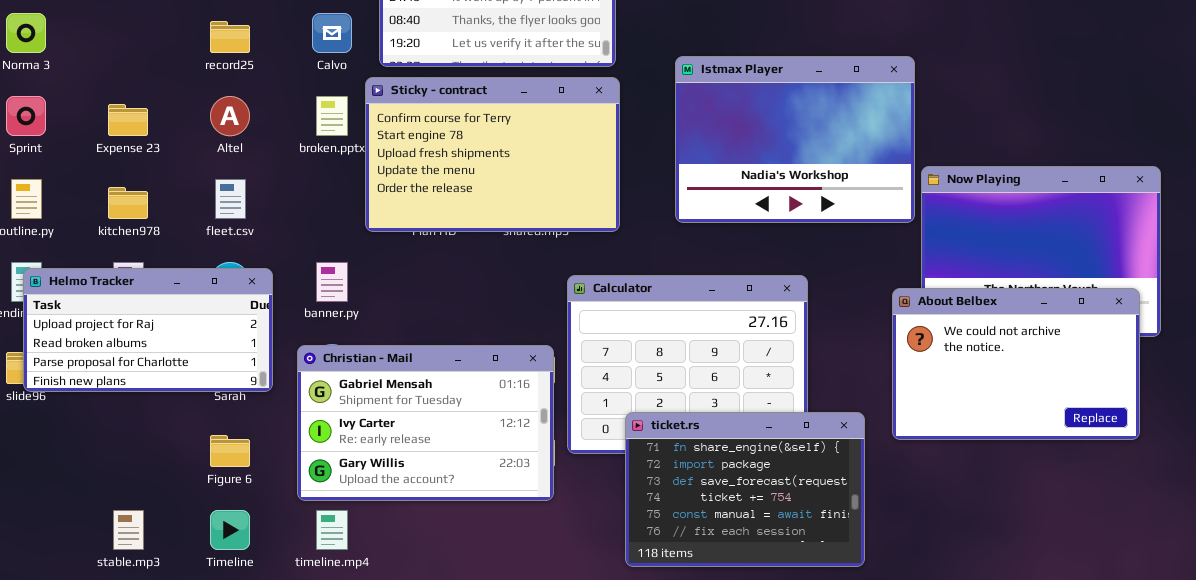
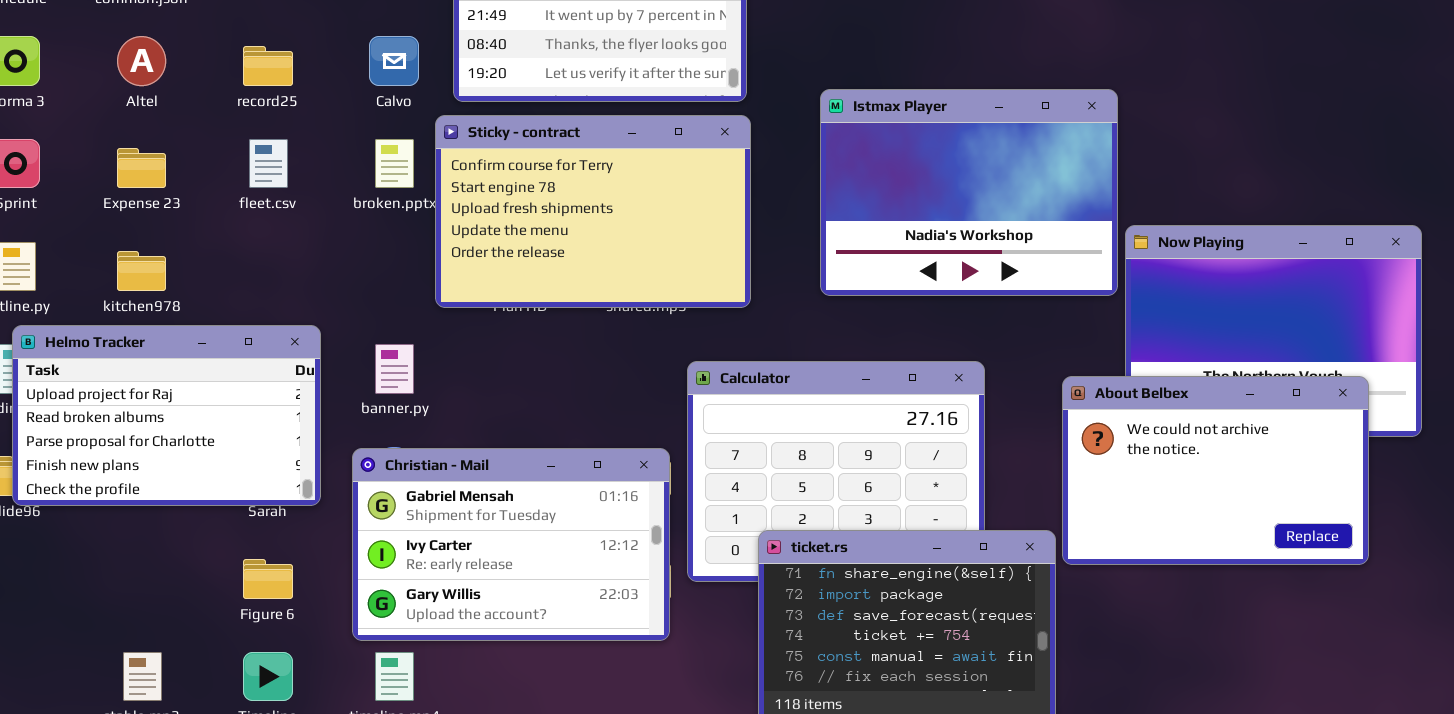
Altel: [210,96,250,136] -> [117,36,166,86], moved
fleet.csv: [215,179,246,219] -> [249,139,288,188], moved
Helmo Tracker: [23,268,273,392] -> [12,325,321,506], resized
About Belbex: [892,288,1140,440] -> [1062,376,1369,565], moved

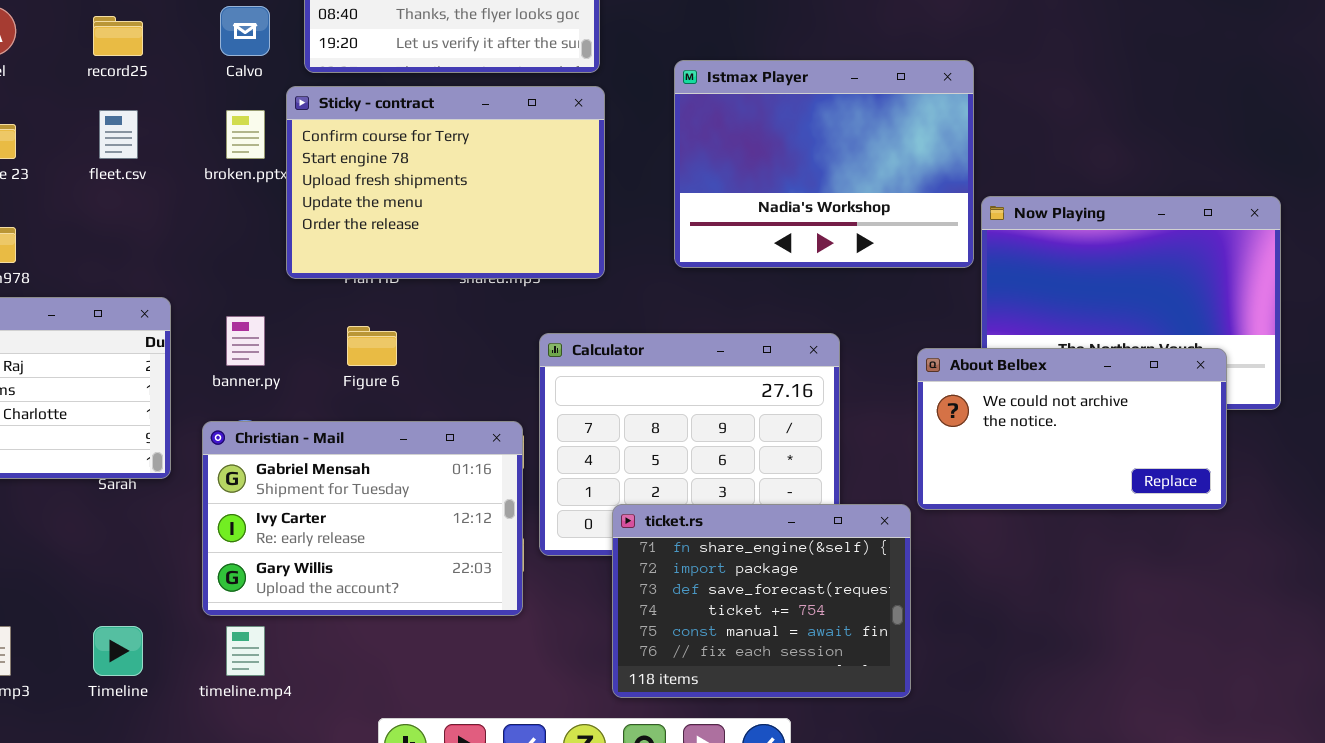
About Belbex: [1062,376,1369,565] -> [917,348,1227,510], resized
Figure 6: [243,559,293,599] -> [347,326,397,366], moved

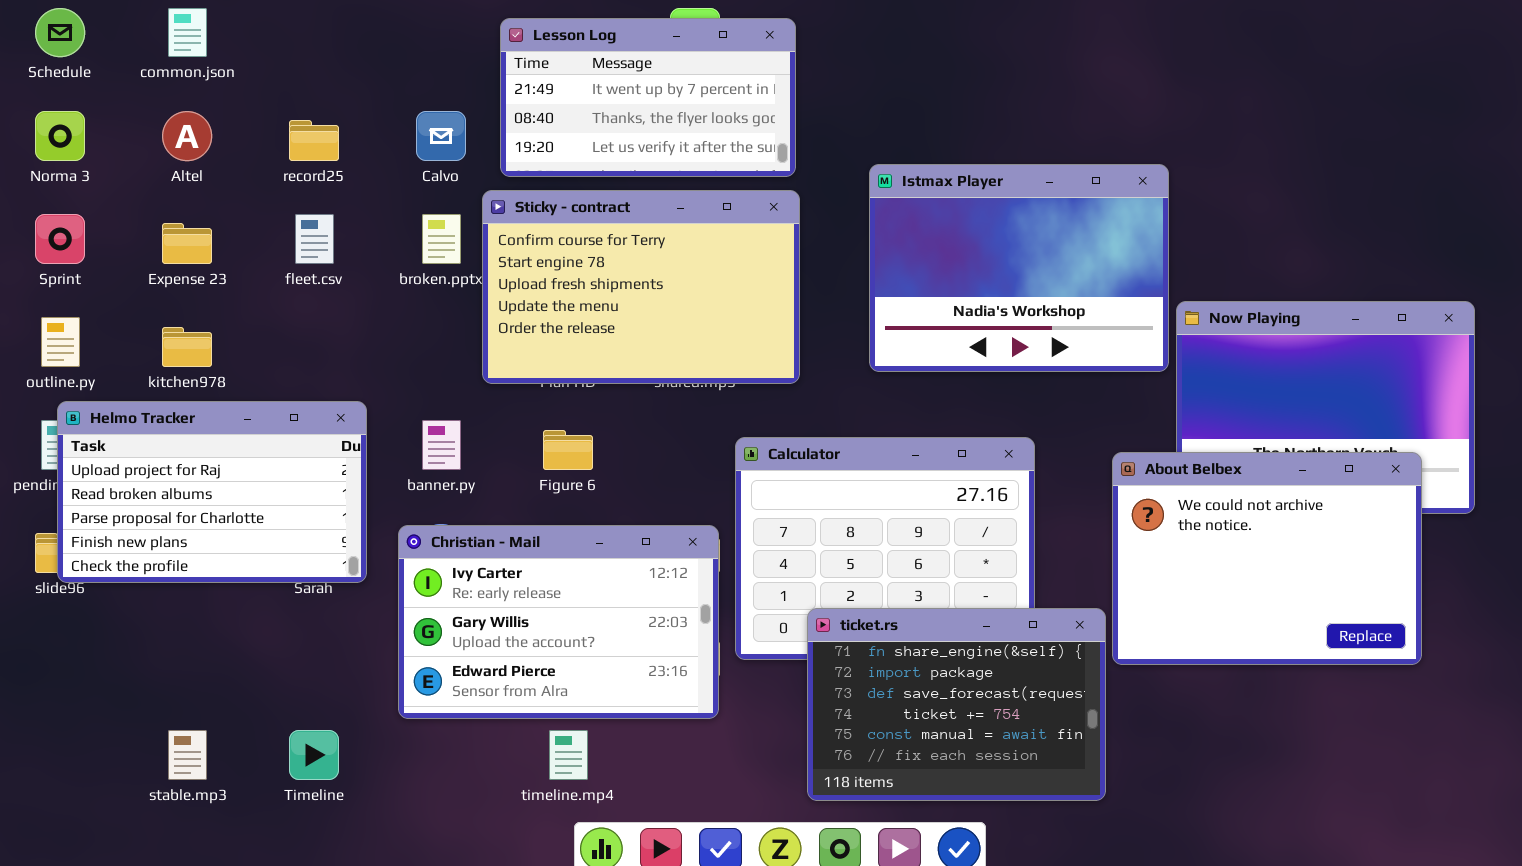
About Belbex: [917,348,1227,510] -> [1112,452,1422,665], resized
Christian - Mail: [202,421,523,616] -> [398,525,719,719], scrolled down 1 row
timeline.mp4: [226,626,265,676] -> [549,730,588,780], moved

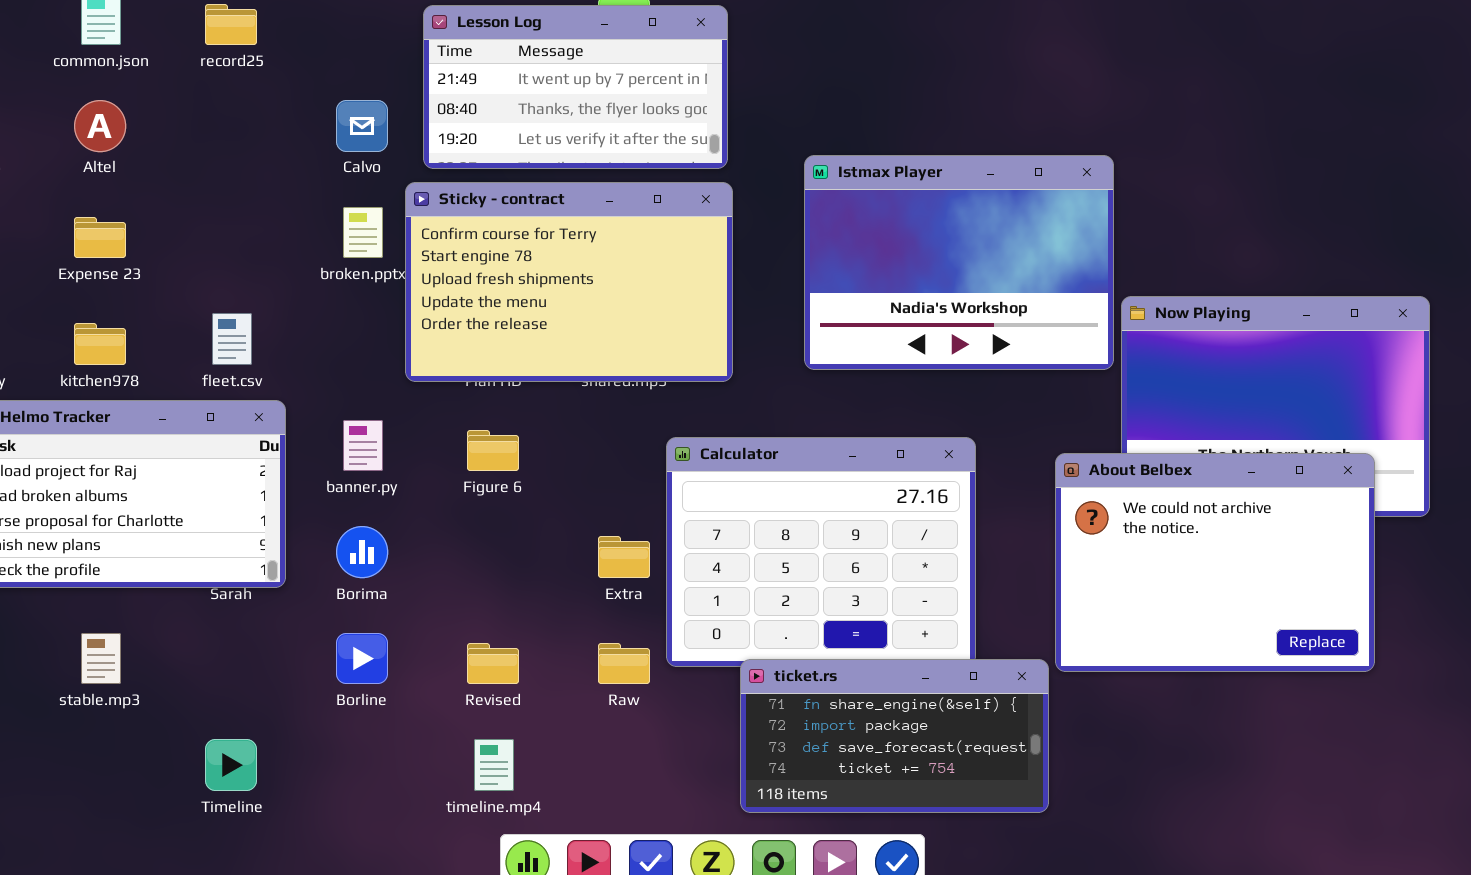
record25: [289,120,339,161] -> [205,4,257,45], moved
fleet.csv: [295,214,334,264] -> [212,313,252,365], moved
Christian - Mail: [398,525,719,719] -> none, closed
ticket.rs: [807,608,1106,801] -> [740,659,1049,813], resized
stable.mp3: [168,730,207,780] -> [81,633,121,684], moved

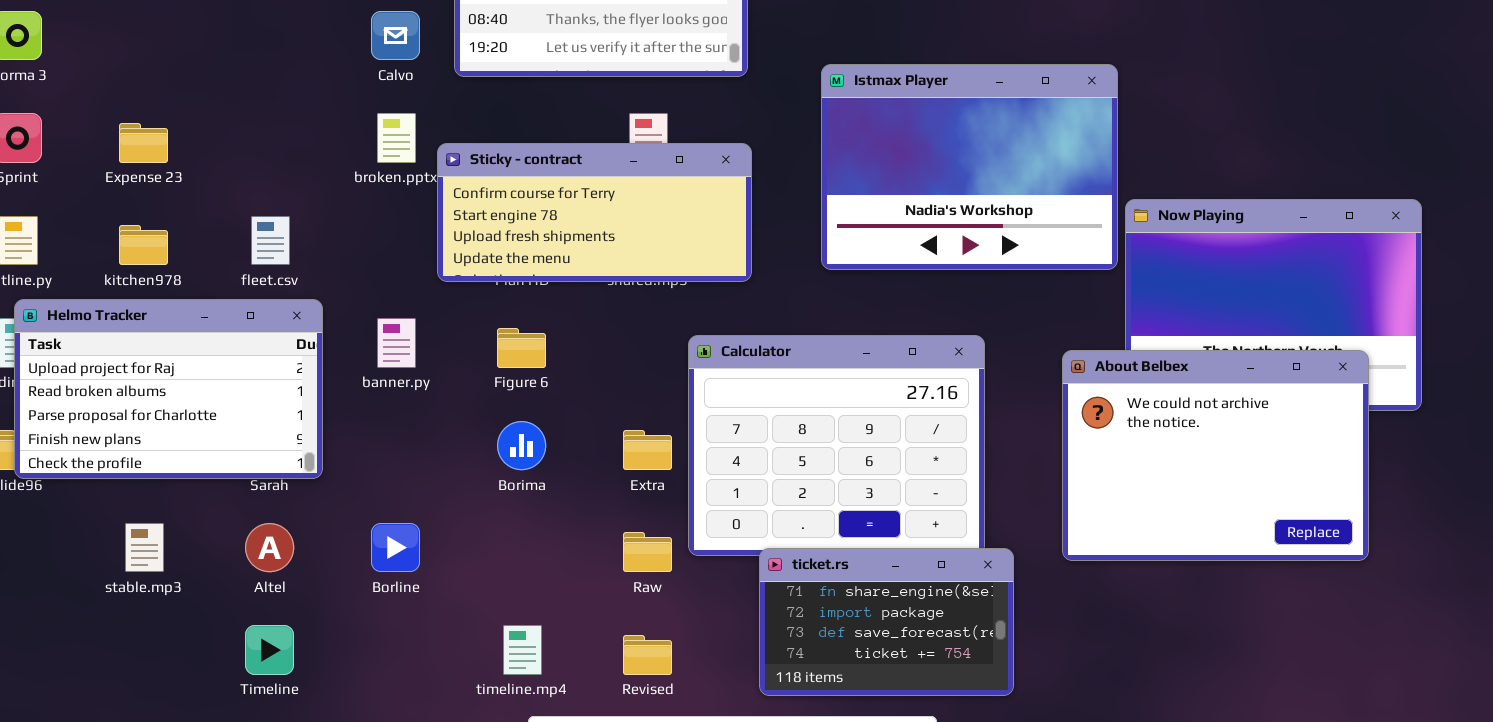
Altel: [74,100,126,152] -> [245,523,294,572], moved
Sticky - contract: [405,182,733,382] -> [437,143,752,282], resized
Borima: [336,526,388,578] -> [497,421,546,470], moved
Revised: [467,643,519,684] -> [623,635,672,675], moved
ticket.rs: [740,659,1049,813] -> [759,548,1014,696], resized

